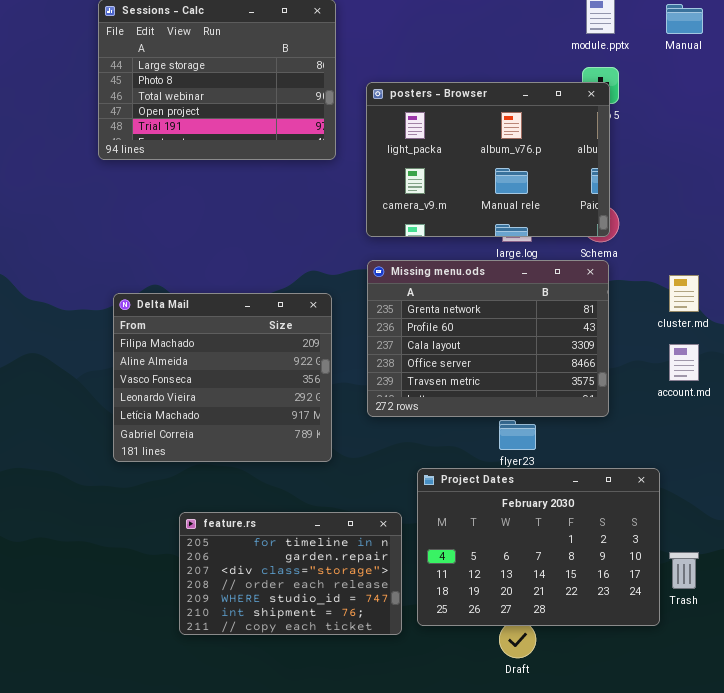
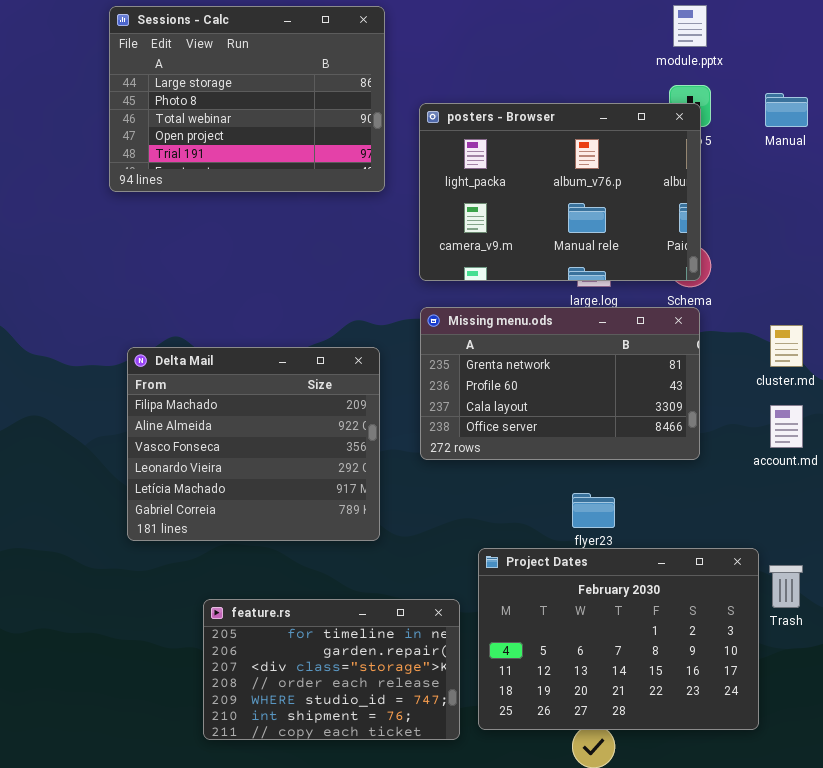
Manual: [666,4,703,34] -> [765,93,808,127], moved
Missing menu.ods: [367,260,609,417] -> [420,307,700,460], resized
Trash: [669,552,699,589] -> [769,565,803,608], moved

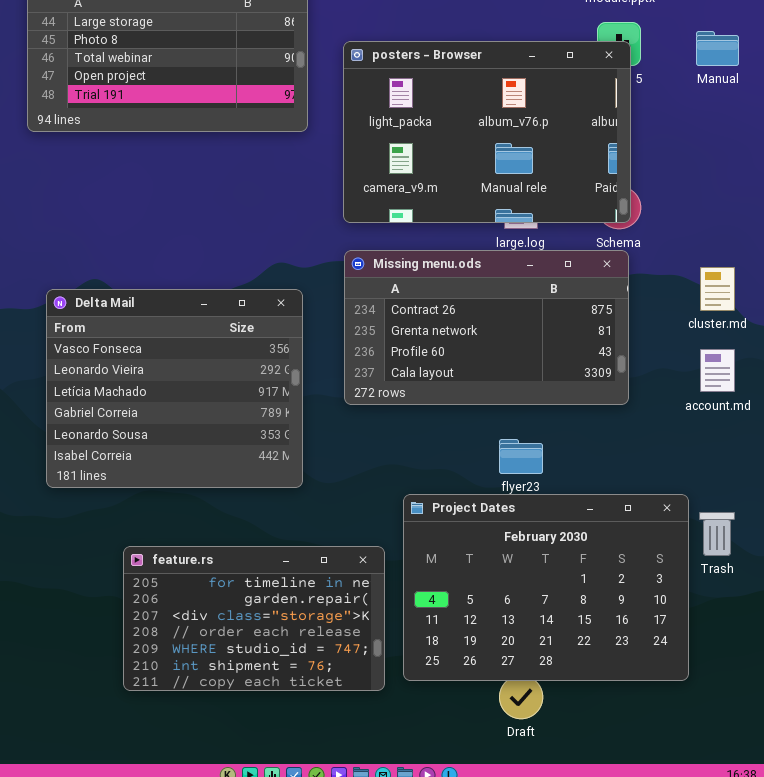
Missing menu.ods: [420,307,700,460] -> [344,250,629,405], scrolled up 1 row
Delta Mail: [127,347,380,541] -> [46,289,303,488], scrolled down 2 rows

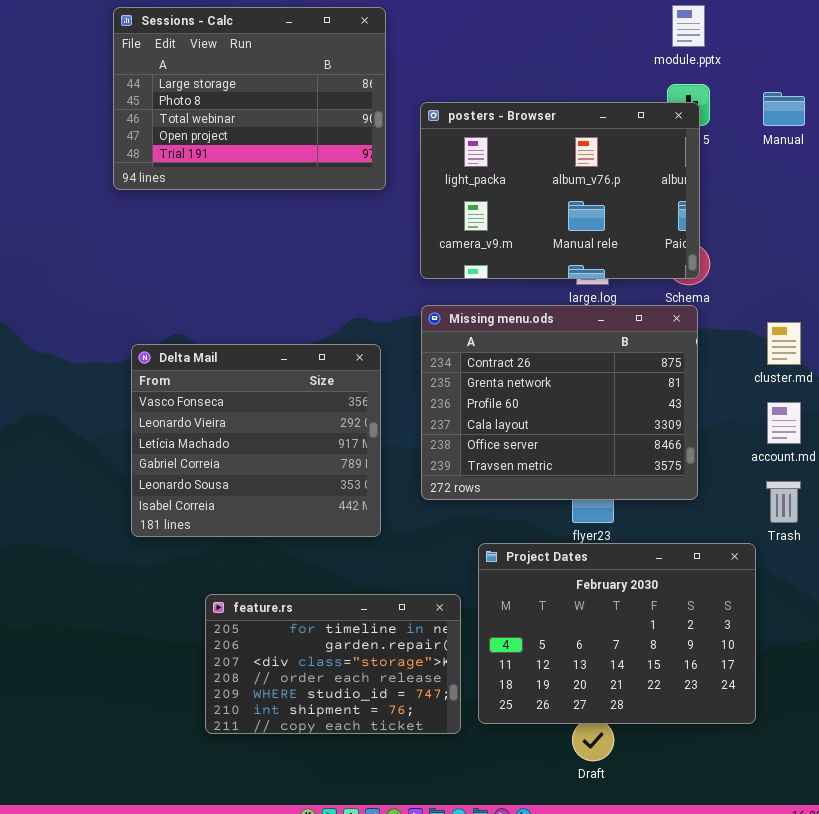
Missing menu.ods: [344,250,629,405] -> [421,305,698,500], resized
Trash: [699,512,735,556] -> [766,481,801,523], moved

